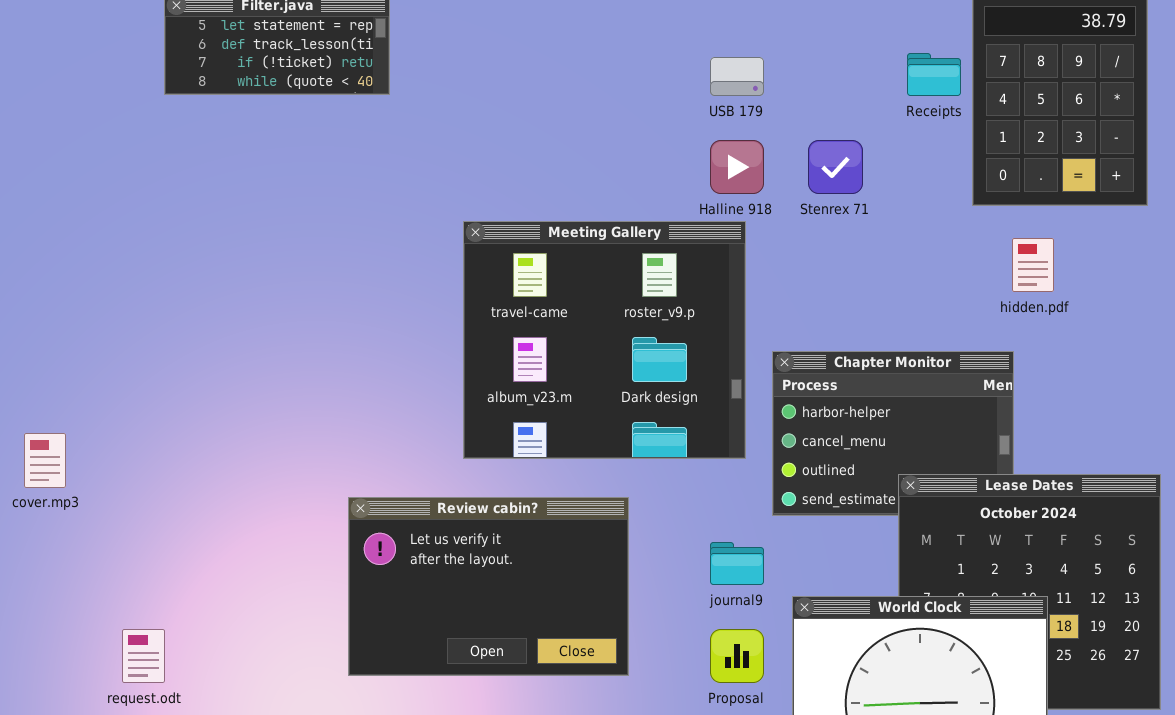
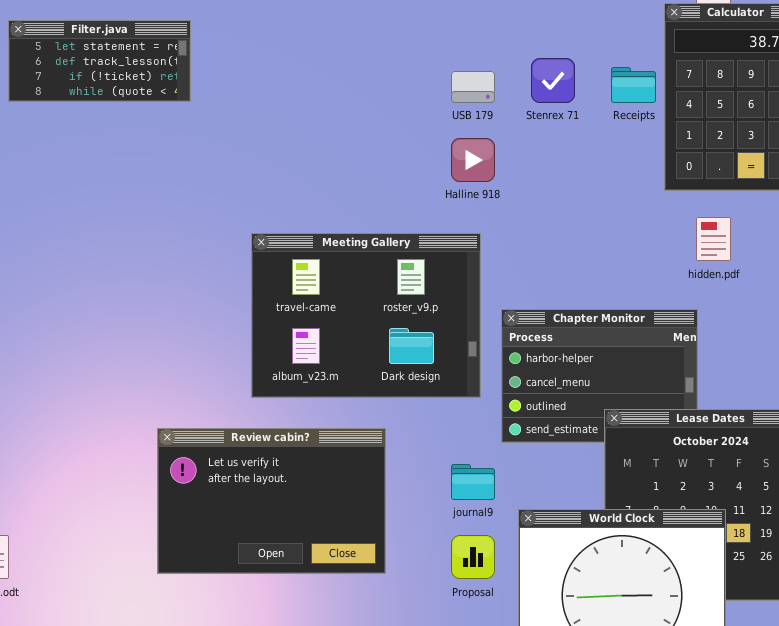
Stenrex 71: [808,140,863,194] -> [531,58,575,103], moved
Meeting Gallery: [463,221,746,459] -> [251,233,481,398], resized

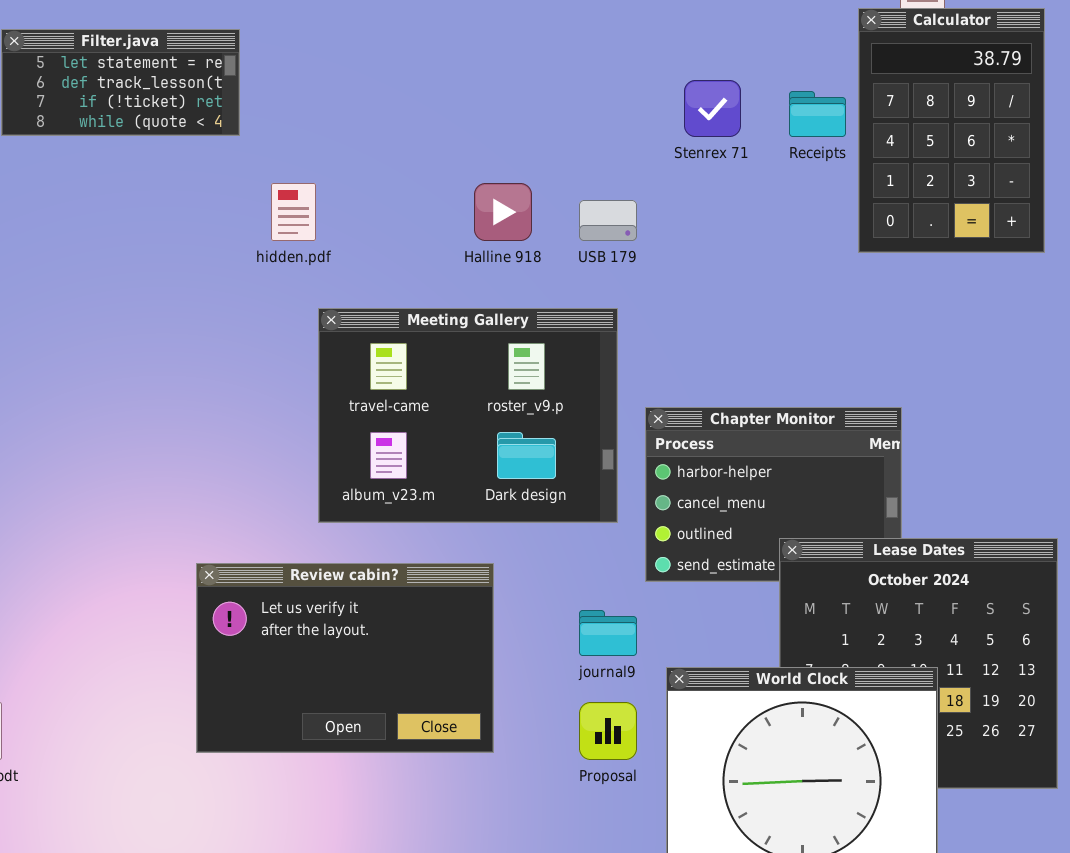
USB 179: [451,71,495,103] -> [579,200,637,241], moved
Halline 918: [451,138,495,182] -> [474,183,532,241], moved
hidden.pdf: [696,217,731,261] -> [271,183,316,241], moved

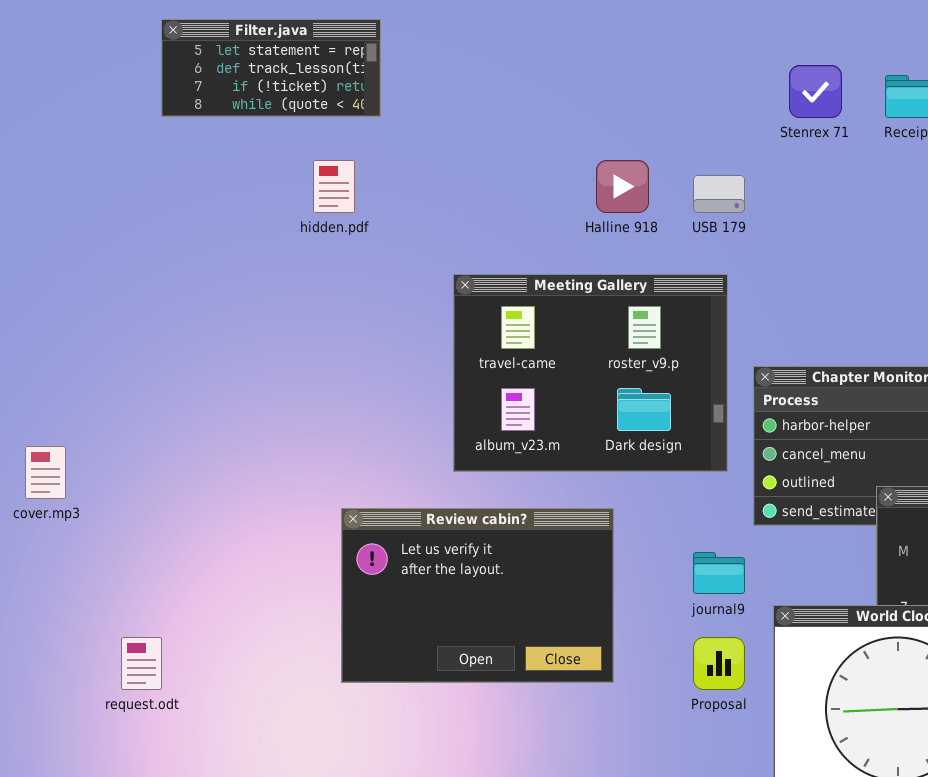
hidden.pdf: [271,183,316,241] -> [313,160,355,213], moved

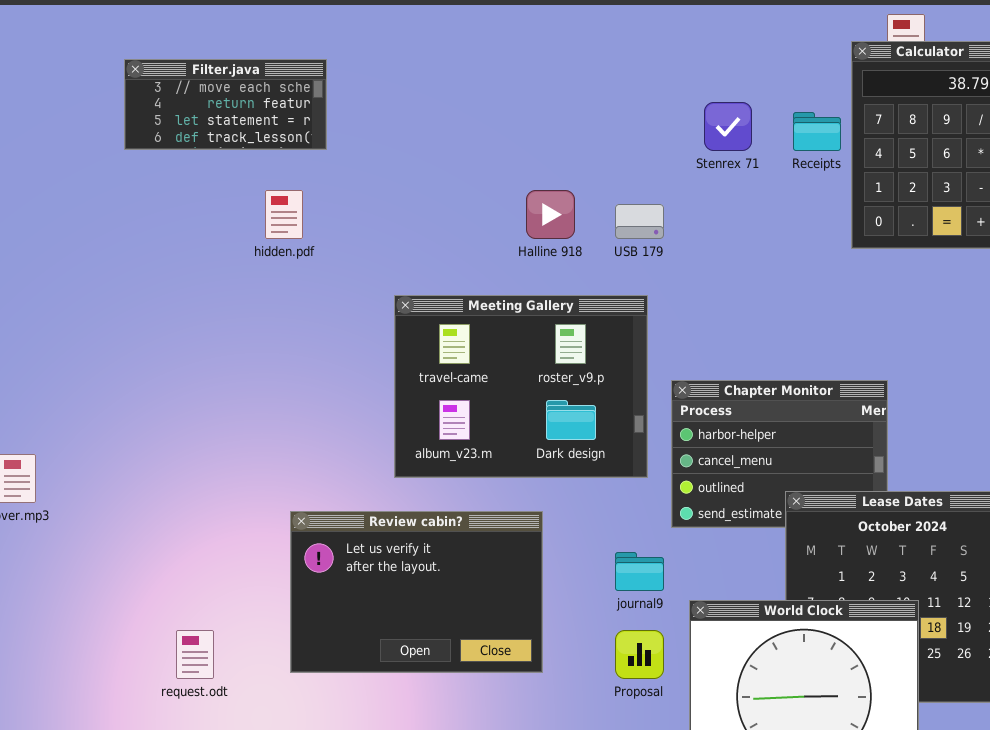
Filter.java: [161,19,381,117] -> [124,59,327,150], scrolled up 2 rows
request.odt: [121,637,162,690] -> [176,630,214,679], moved

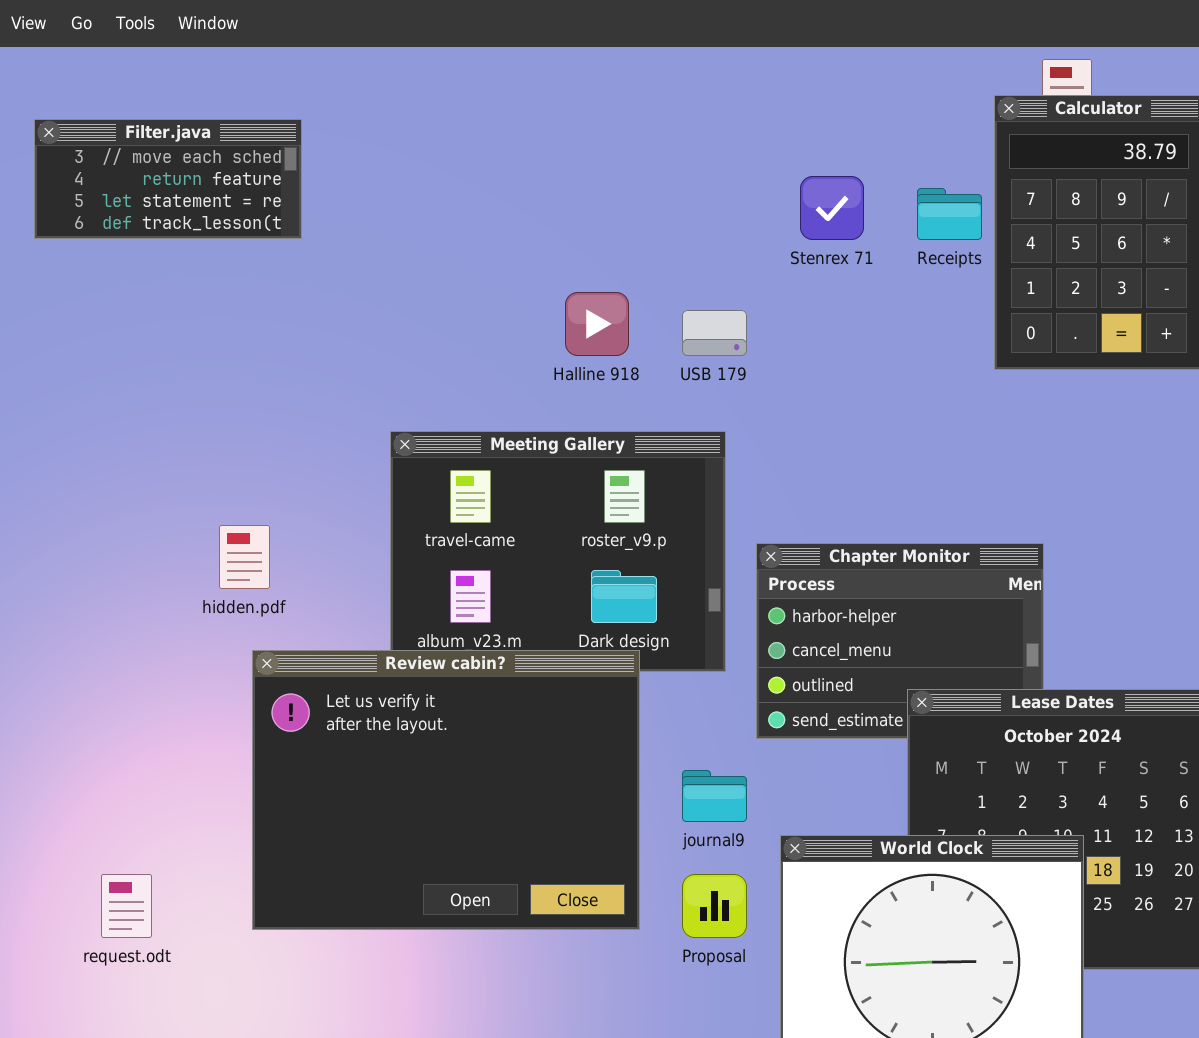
hidden.pdf: [265,190,303,239] -> [219,525,270,589], moved
Review cabin?: [290,511,543,673] -> [252,650,640,930], resized

